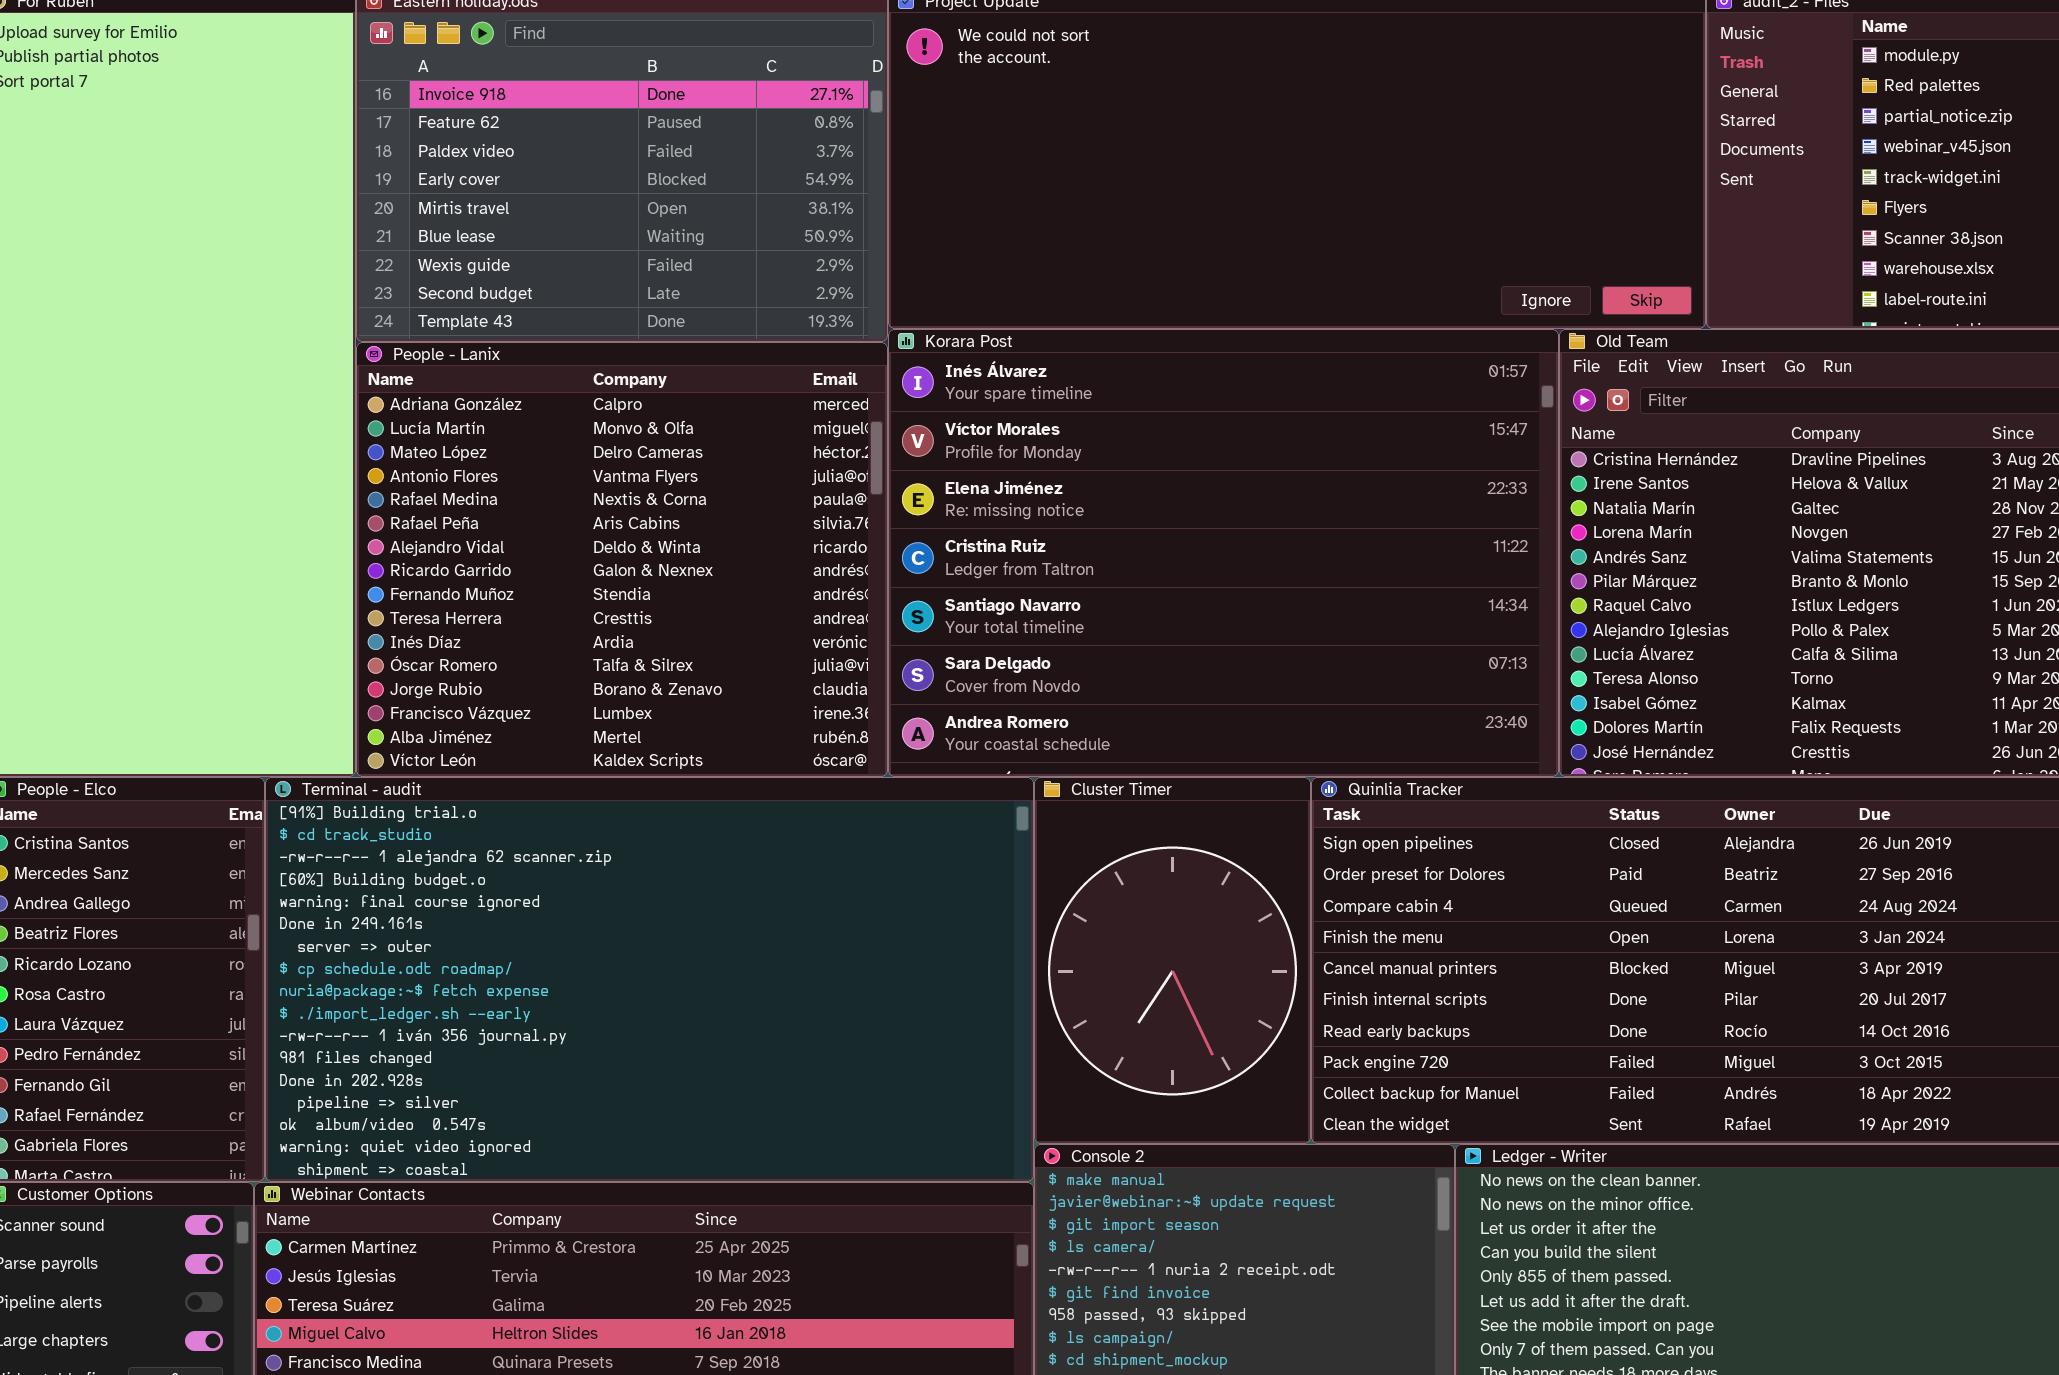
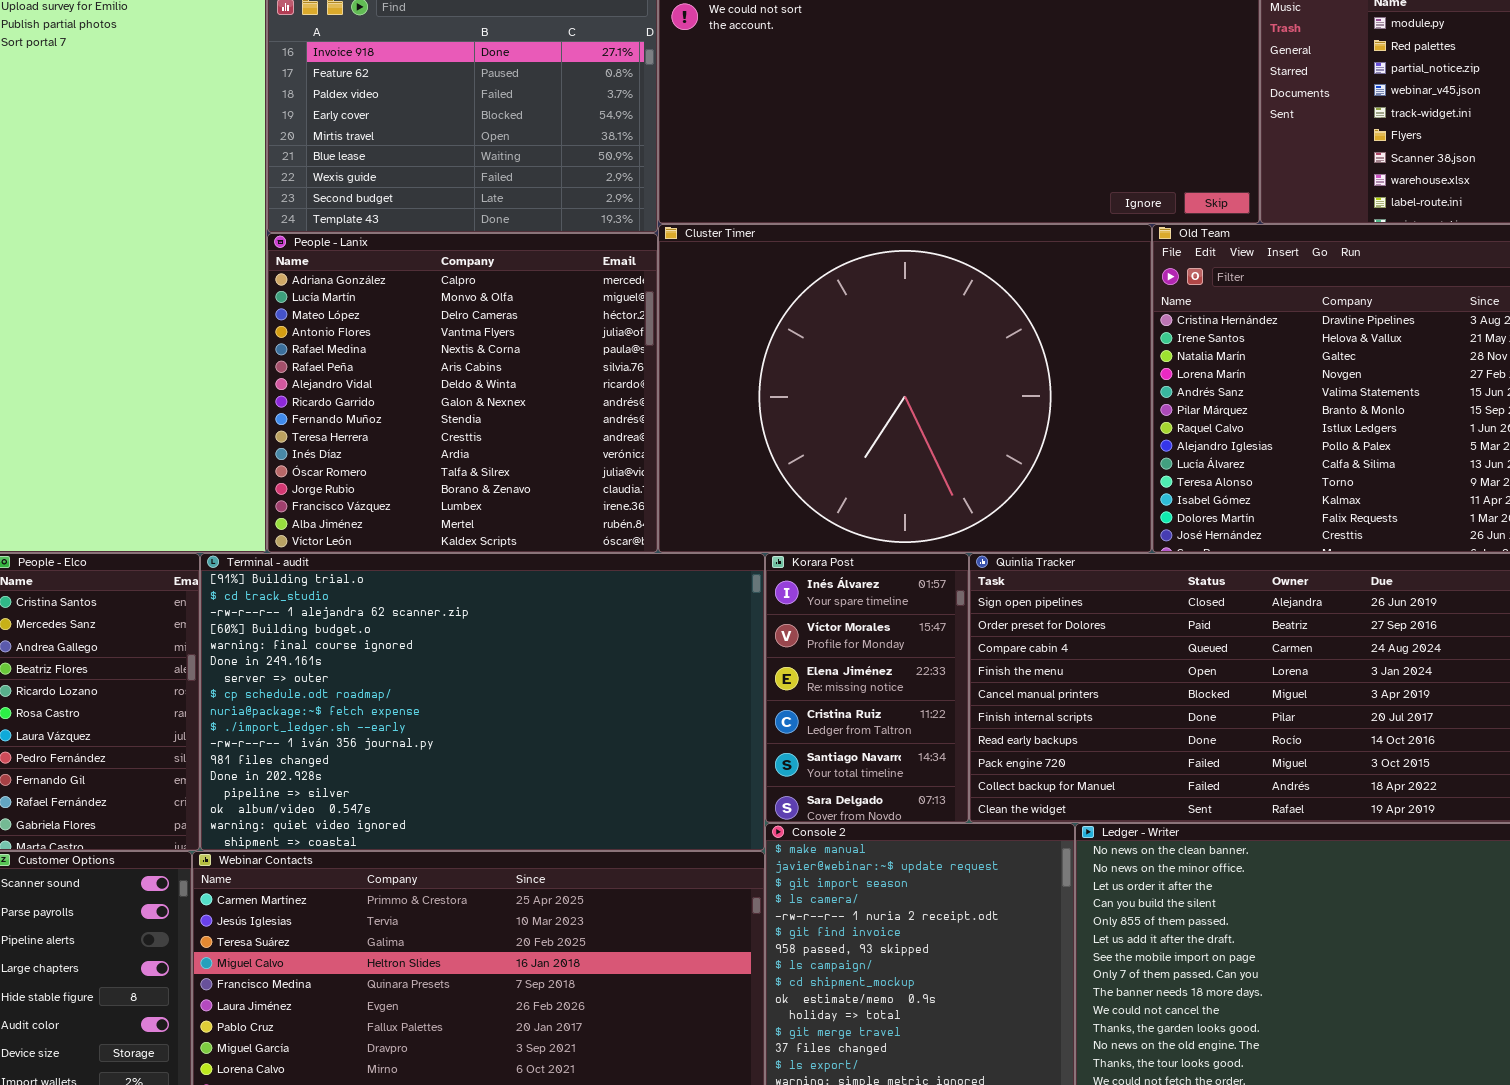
Korara Post: [888,329,1559,777] -> [765,553,969,823], moved, resized
Cluster Timer: [1034,777,1311,1144] -> [658,224,1152,553], moved, resized

